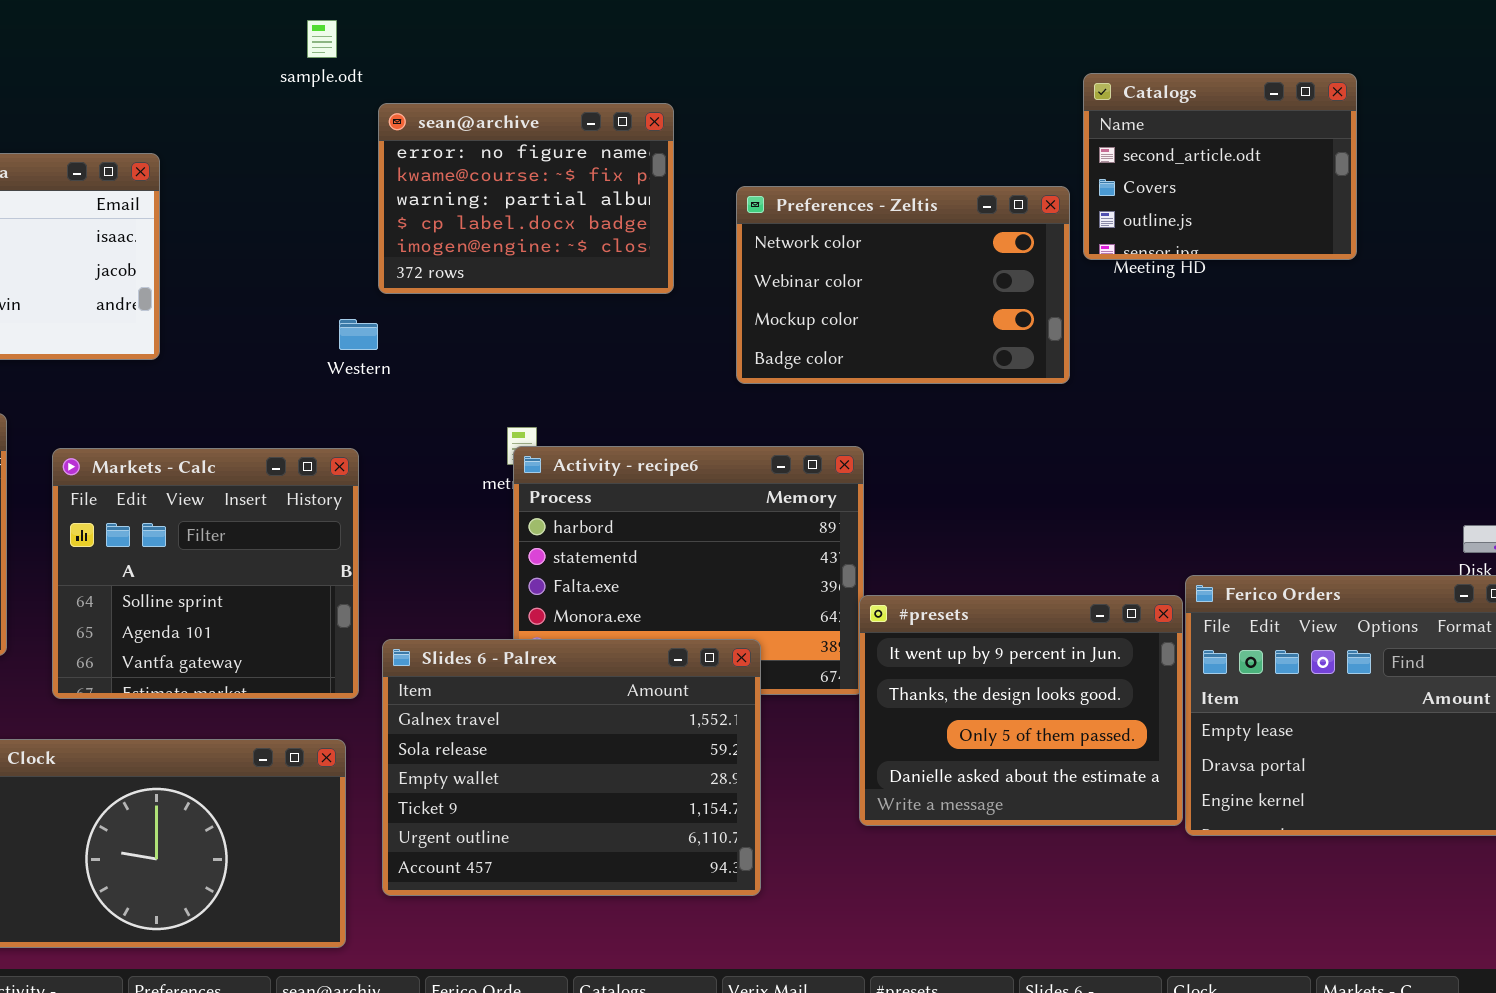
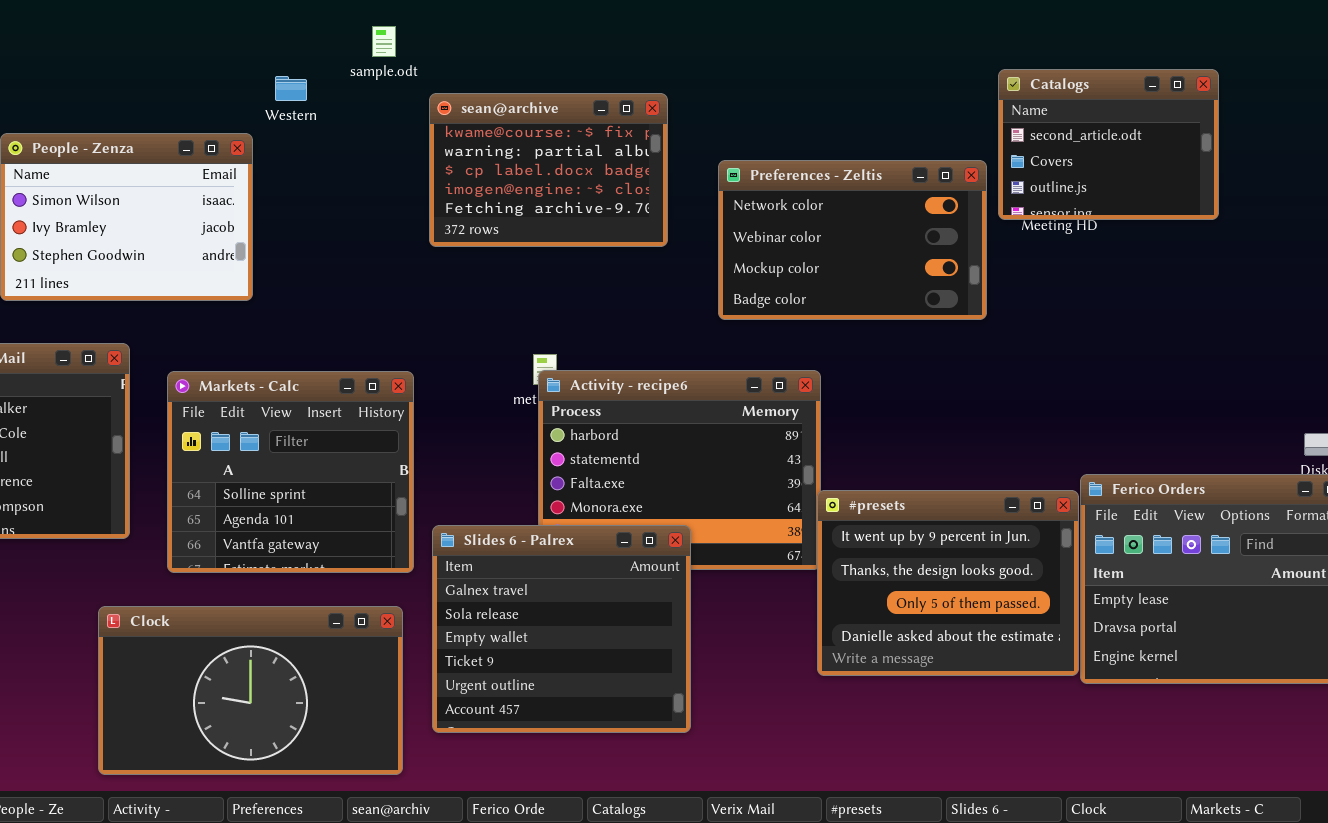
sean@archive: [378,103,674,294] -> [429,93,668,247], scrolled down 1 row
Western: [339,319,378,350] -> [275,76,307,101], moved
Slides 6 - Palrex: [382,639,761,896] -> [432,525,691,733], resized

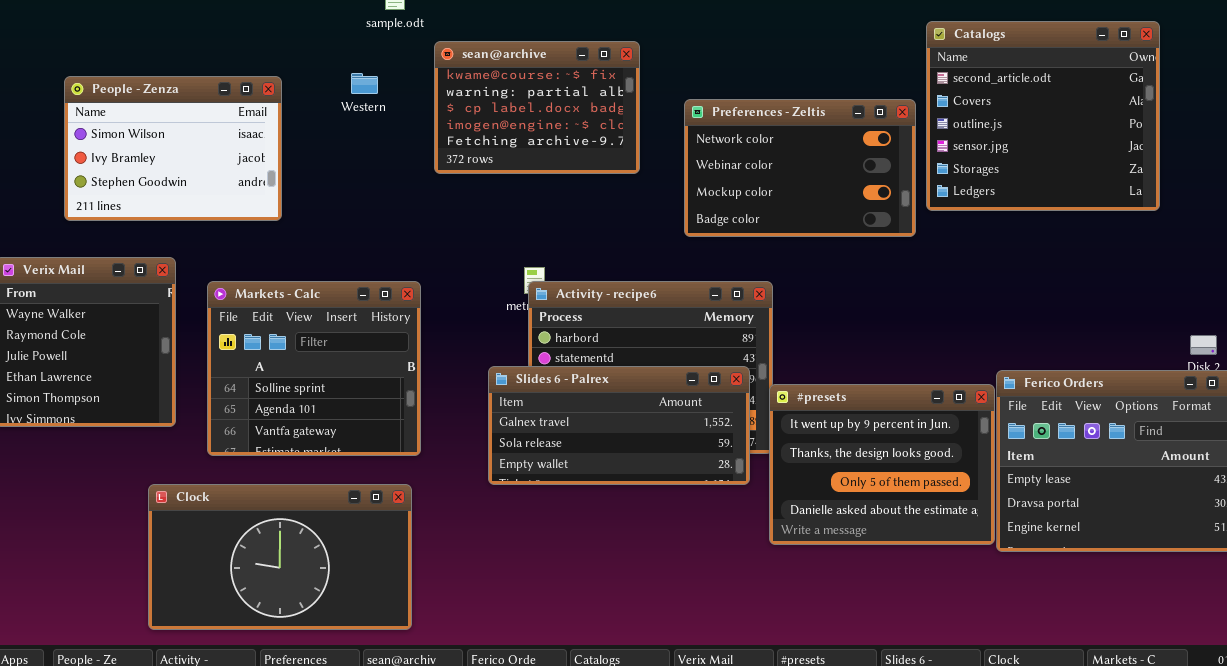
Catalogs: [998,69,1219,220] -> [926,21,1160,211], resized
Western: [275,76,307,101] -> [351,73,378,94], moved
Slides 6 - Palrex: [432,525,691,733] -> [488,366,750,485], moved, resized

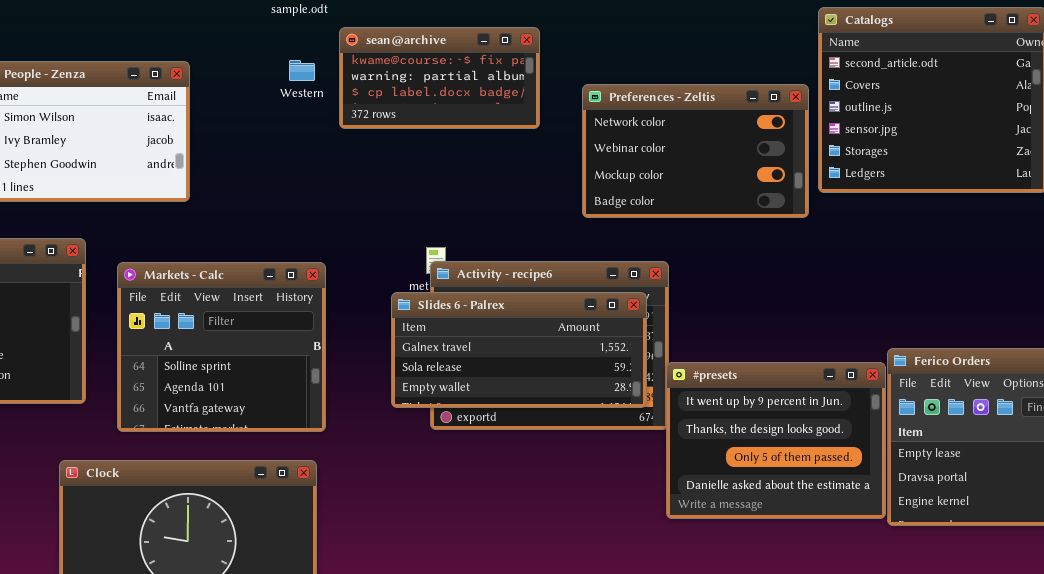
sean@archive: [434,41,640,174] -> [339,27,540,129], resized
Western: [351,73,378,94] -> [289,60,315,81], moved
Slides 6 - Palrex: [488,366,750,485] -> [391,292,647,408], moved

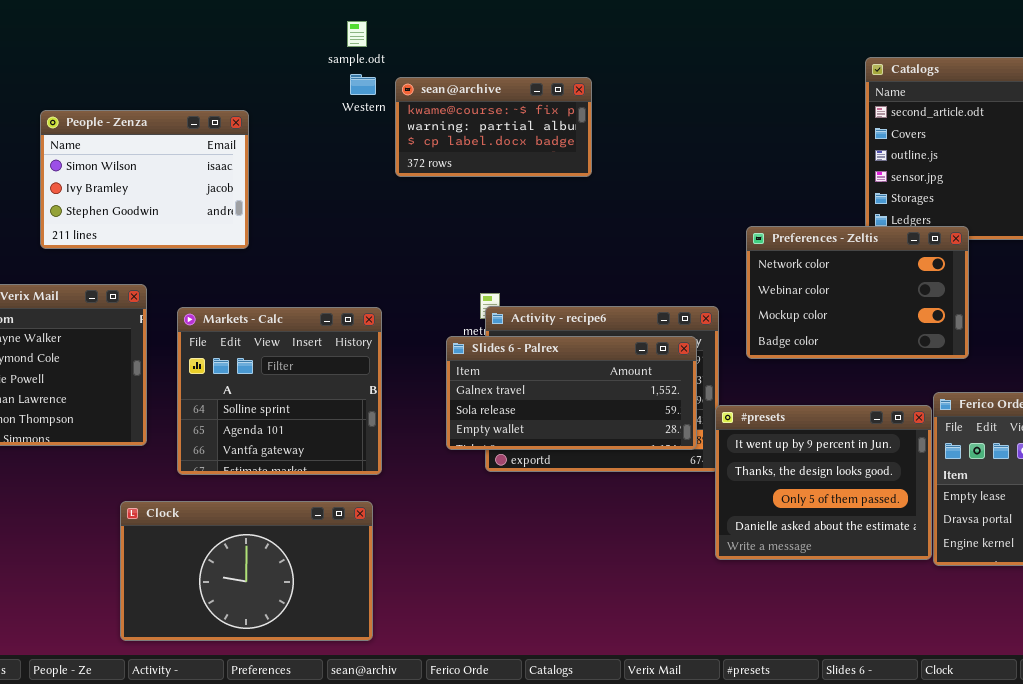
Western: [289,60,315,81] -> [350,74,376,95], moved
Preferences - Zeltis: [582,84,809,218] -> [746,226,969,359], moved

